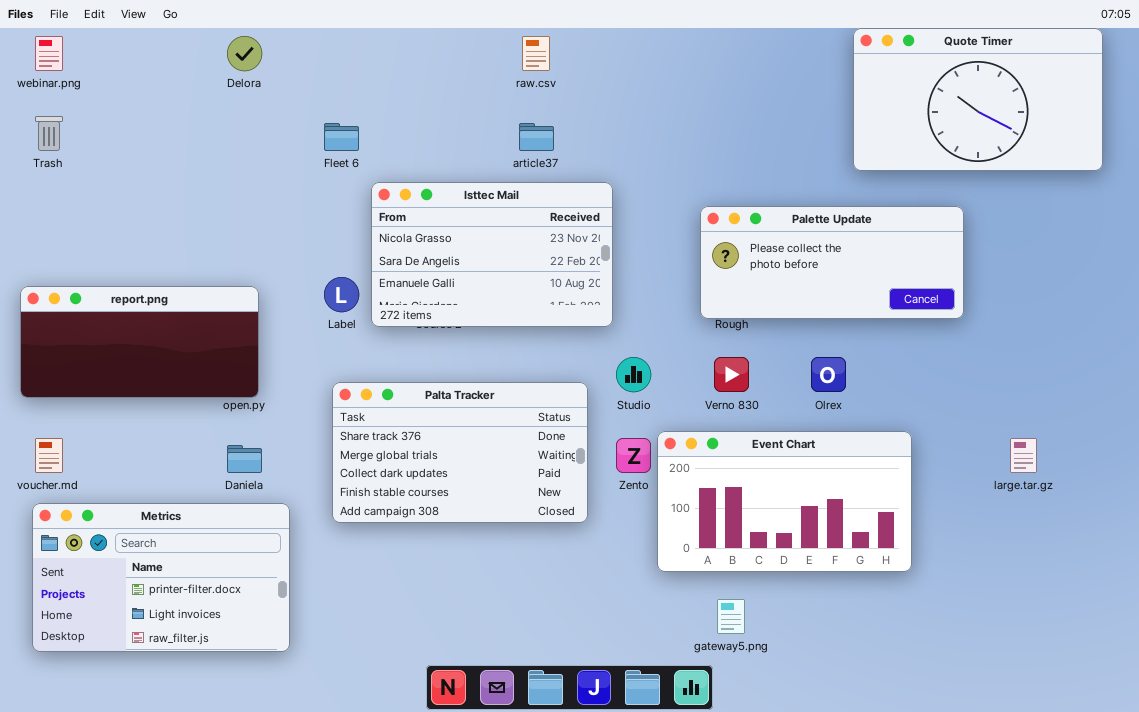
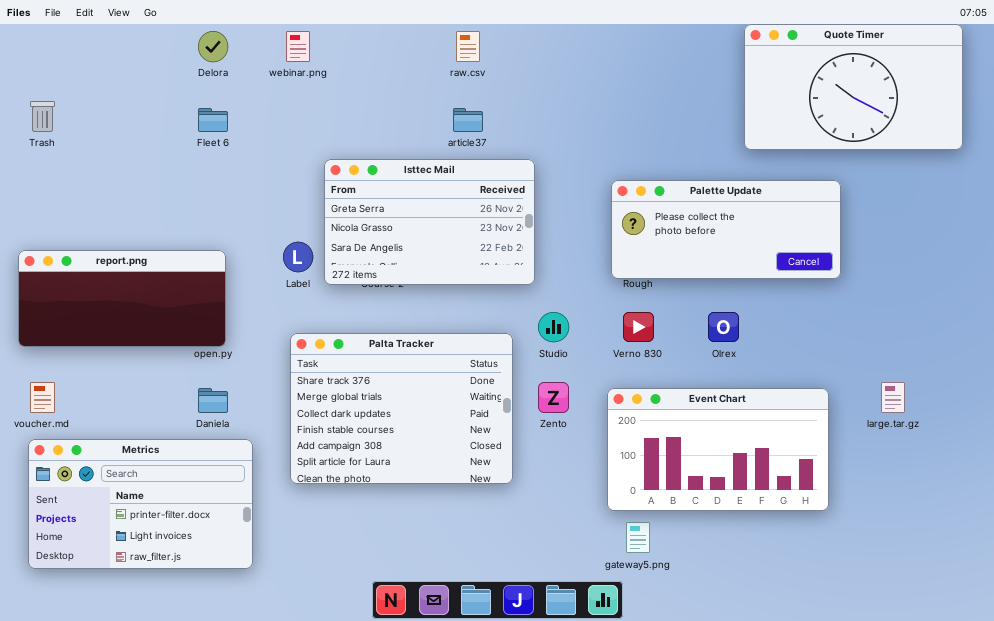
webinar.png: [35,36,63,71] -> [286,31,310,62], moved
Fleet 6: [324,123,359,151] -> [198,108,228,132], moved
Isttec Mail: [371,182,613,327] -> [324,159,535,285], scrolled up 1 row
Palta Tracker: [332,382,588,523] -> [290,333,513,484], resized
Event Chart: [657,431,912,572] -> [607,388,829,511], moved

